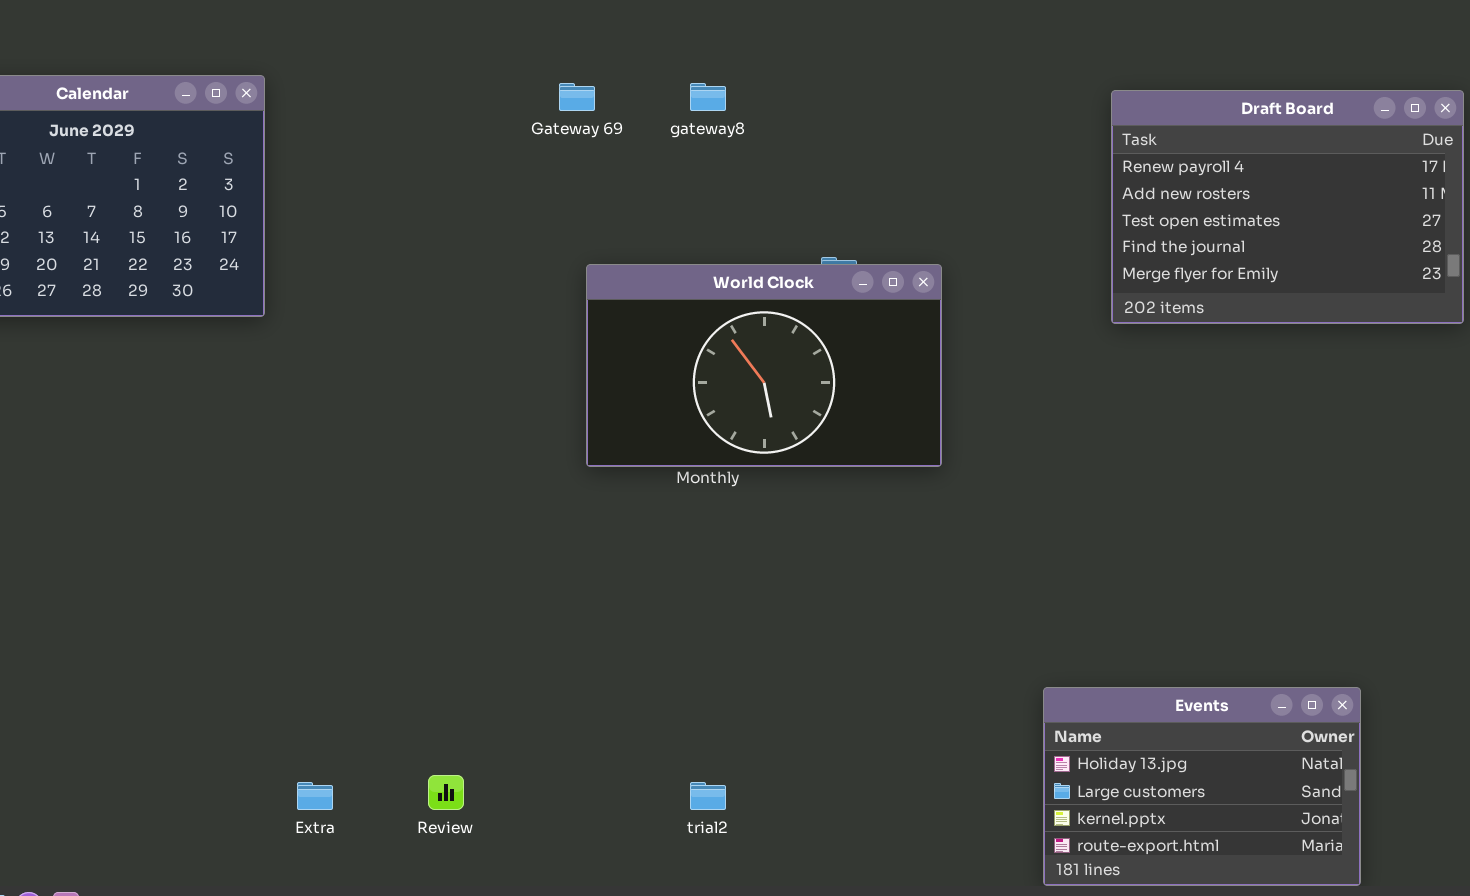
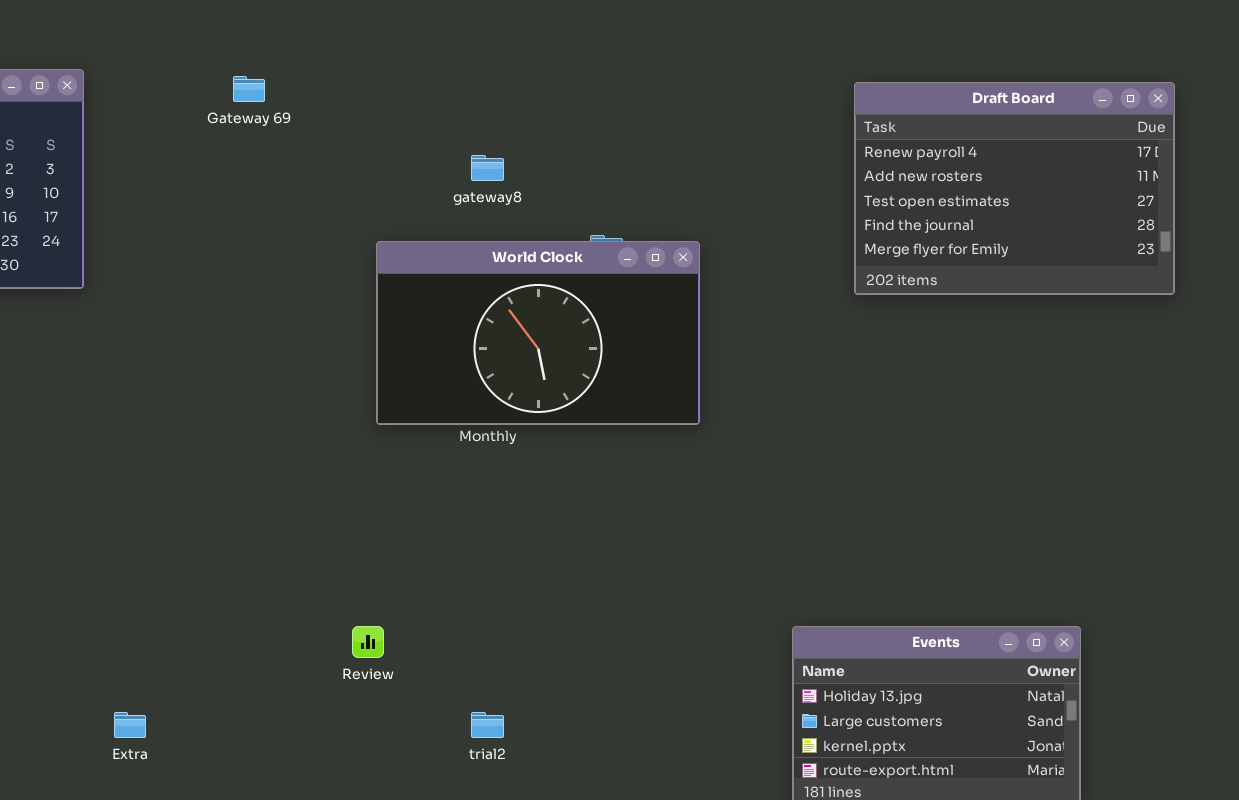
Gateway 69: [559,83,595,111] -> [233,76,265,102], moved
gateway8: [690,83,726,111] -> [471,155,504,181], moved
Review: [428,775,464,810] -> [352,626,384,658], moved

